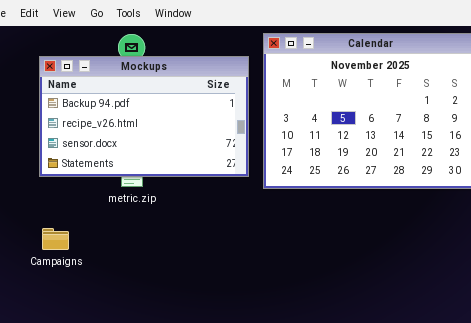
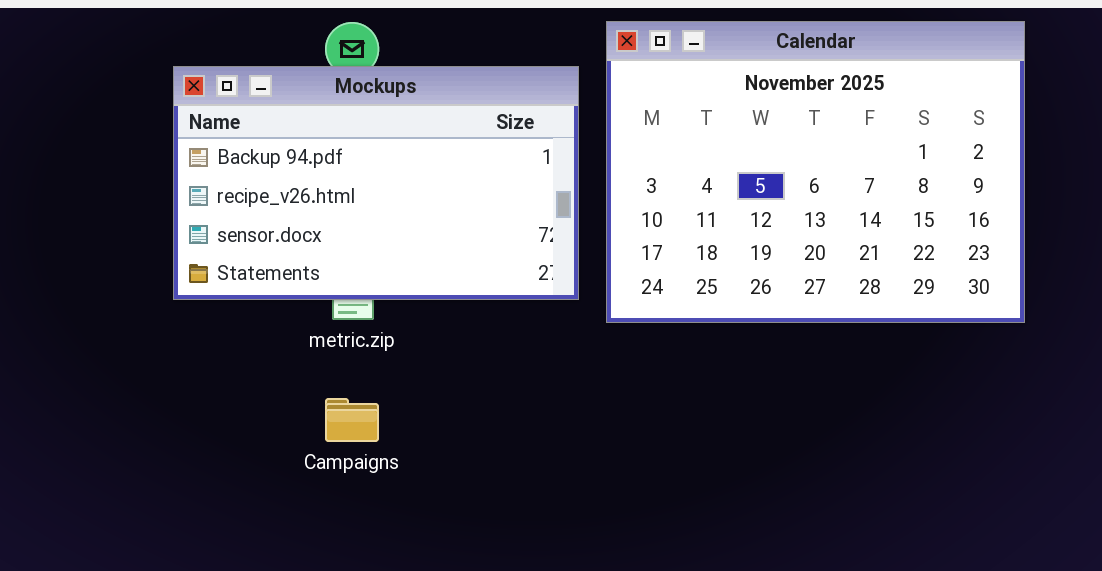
Campaigns: [42,228,69,250] -> [325,398,379,442], moved

